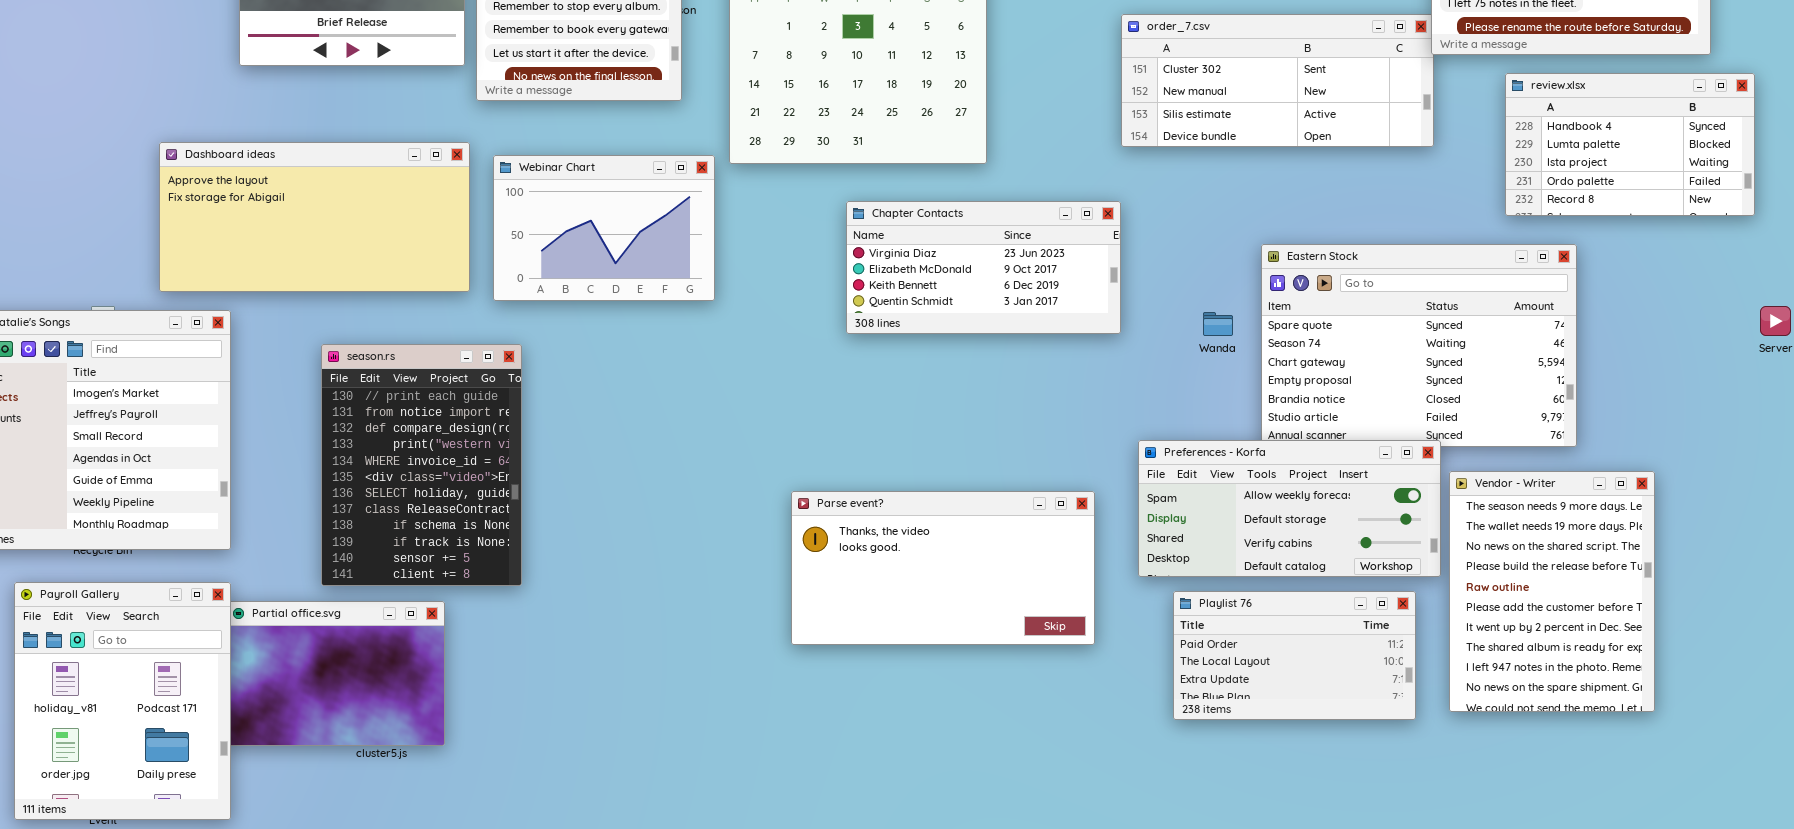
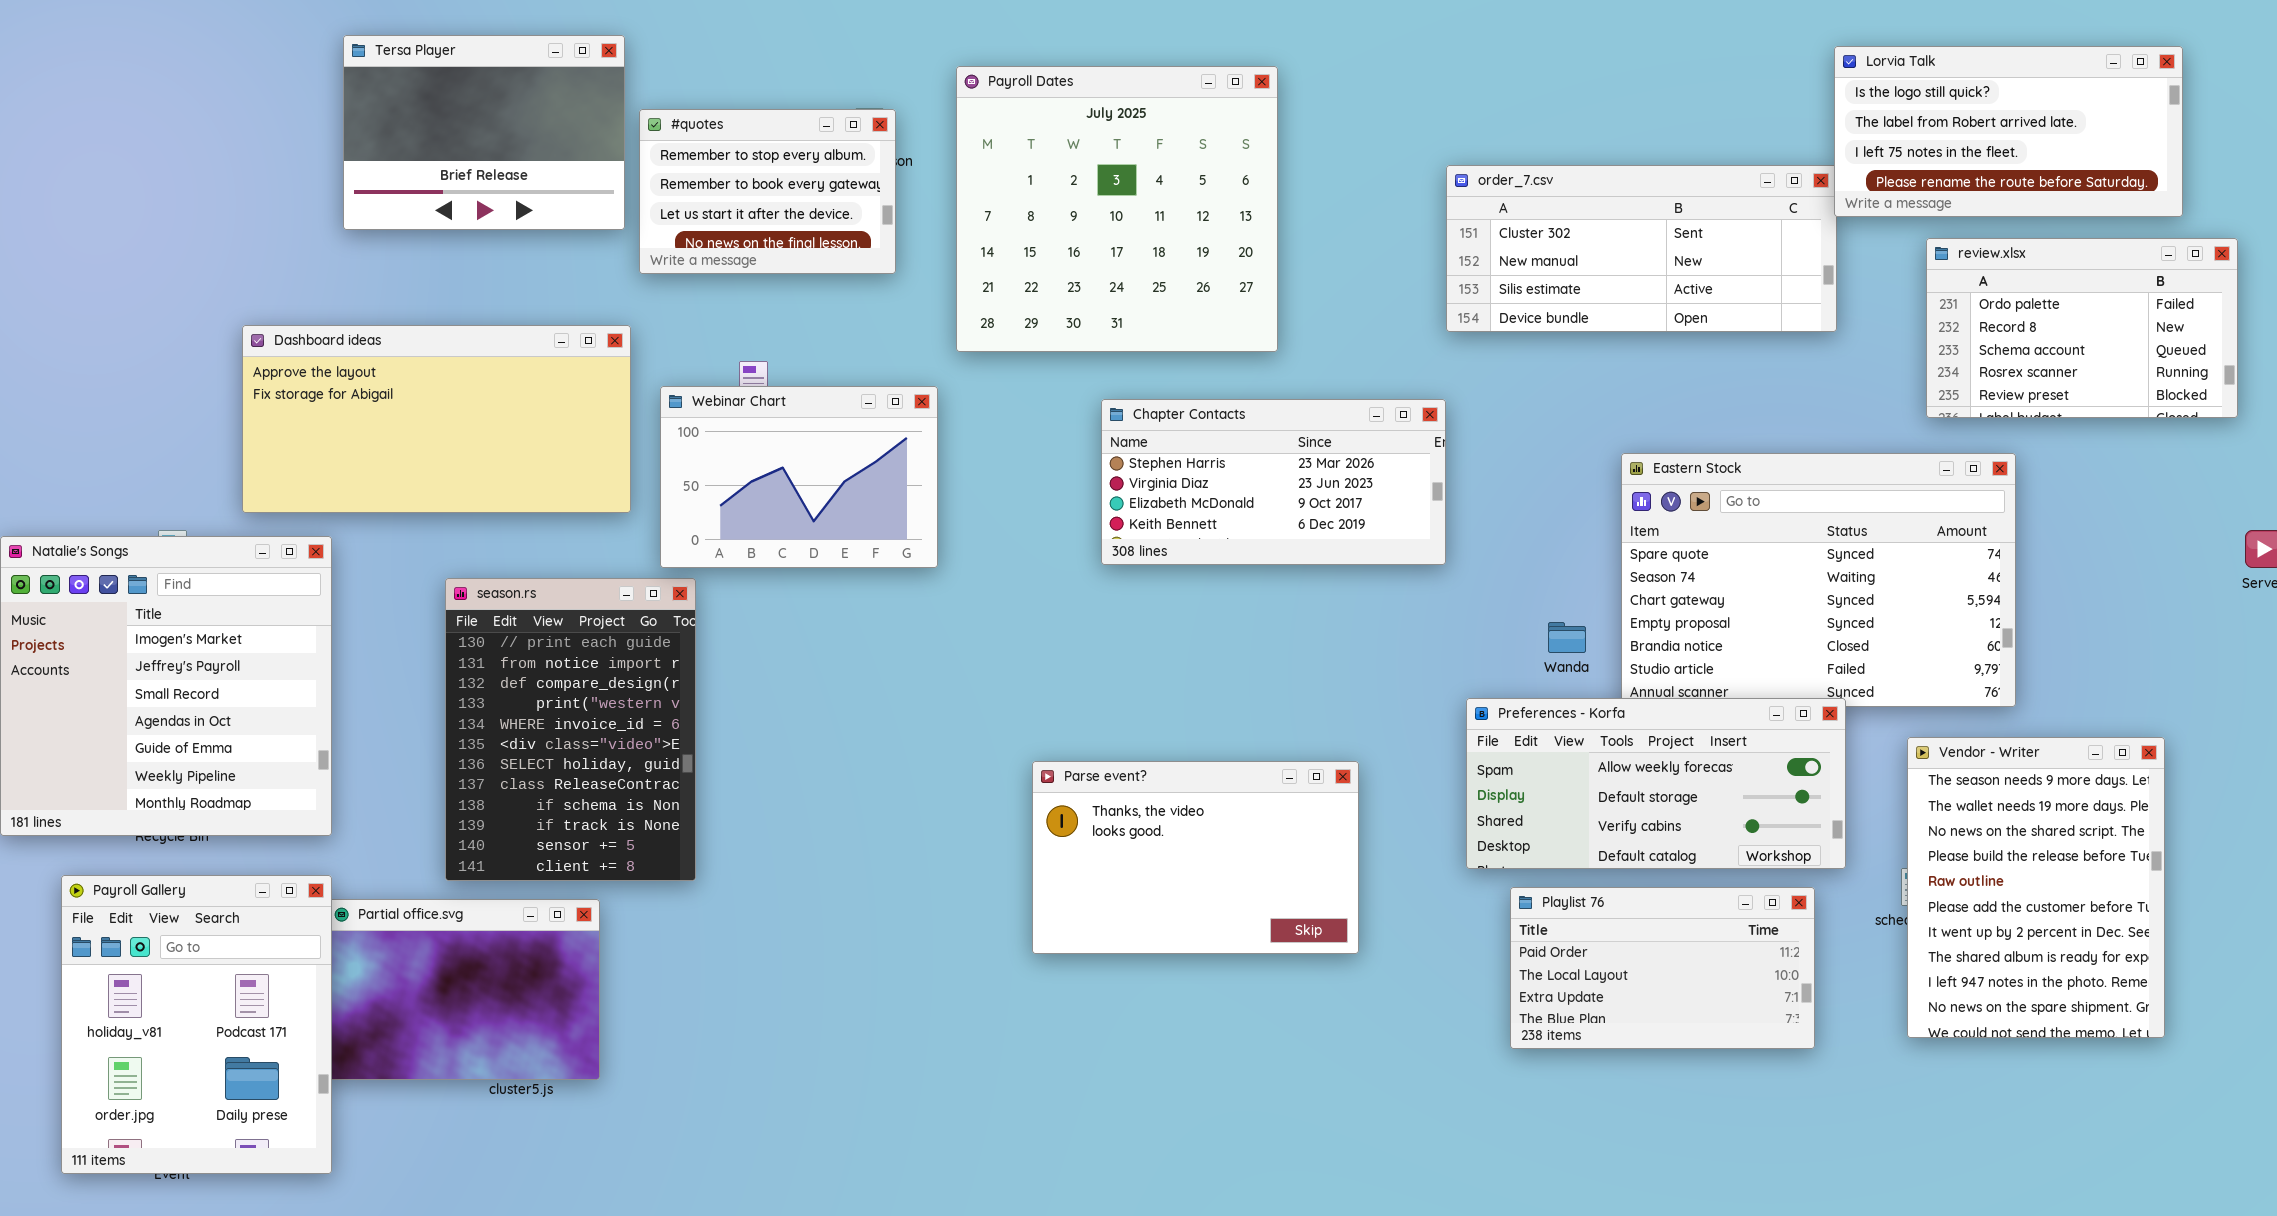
review.xlsx: [1505,73,1755,216] -> [1926,238,2238,418], scrolled down 3 rows
Webinar Chart: [493,155,715,301] -> [660,386,938,568], moved
Chapter Contacts: [846,201,1121,334] -> [1101,399,1446,565], scrolled up 1 row
Wanda: [1203,312,1233,336] -> [1548,622,1586,653], moved
Vendor - Writer: [1449,471,1655,712] -> [1907,737,2165,1038], moved
Parse event?: [791,491,1095,645] -> [1032,761,1359,954], resized

